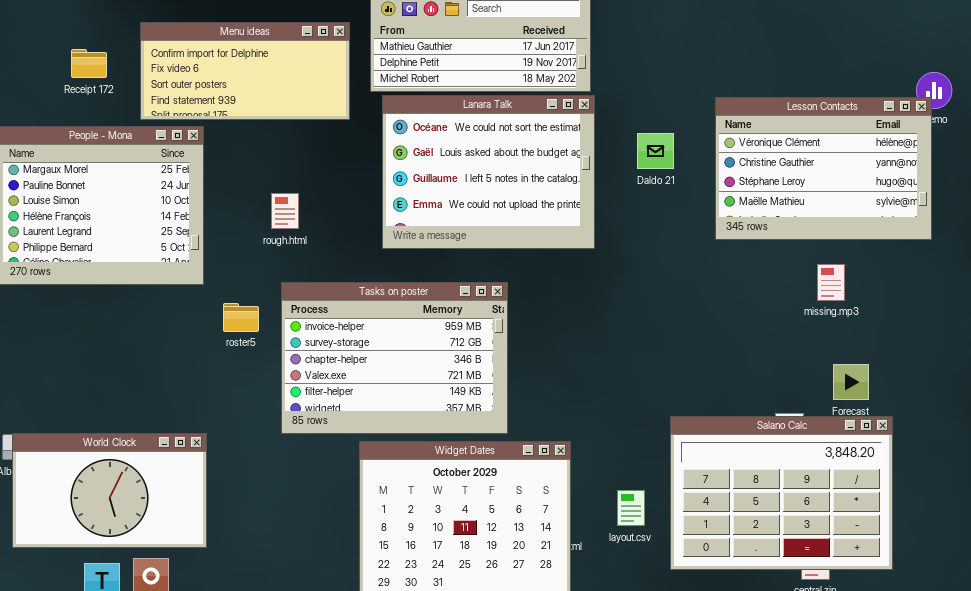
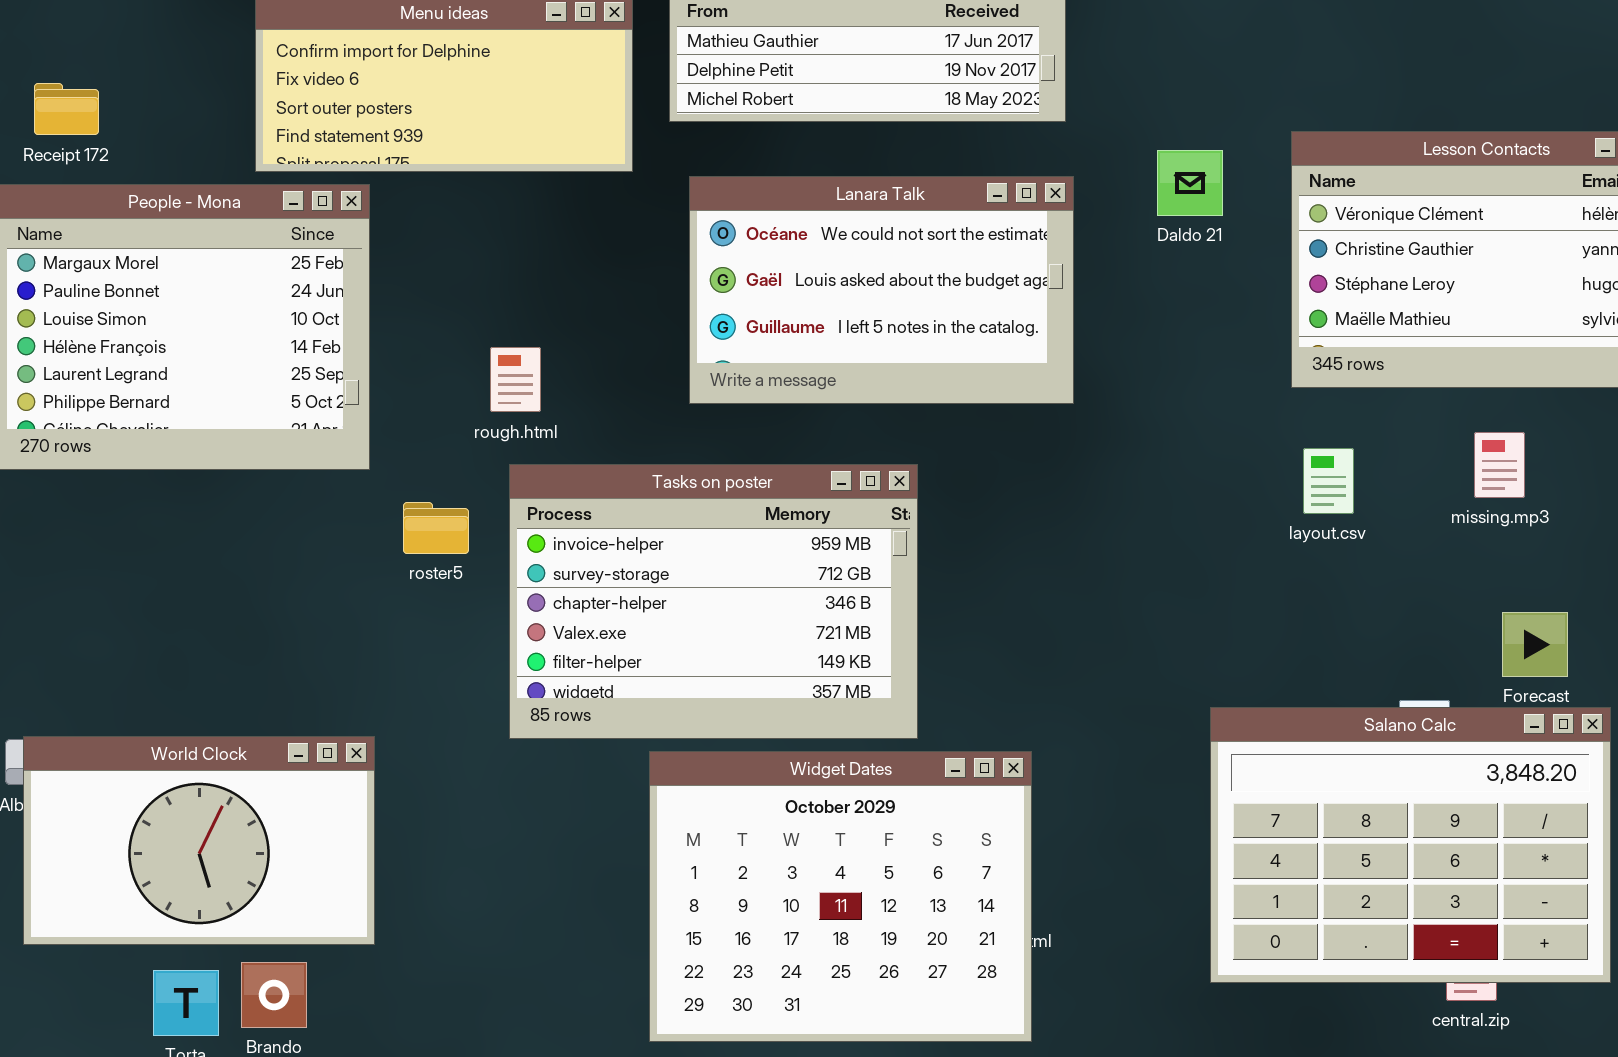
Receipt 172: [71,49,107,78] -> [34,83,99,135], moved
Lanara Talk: [382,95,595,249] -> [689,176,1074,404], resized
Daldo 21: [637,133,674,169] -> [1157,150,1223,216], moved
rough.html: [271,193,299,229] -> [490,347,541,412], moved
layout.csv: [617,490,645,526] -> [1303,448,1354,514], moved

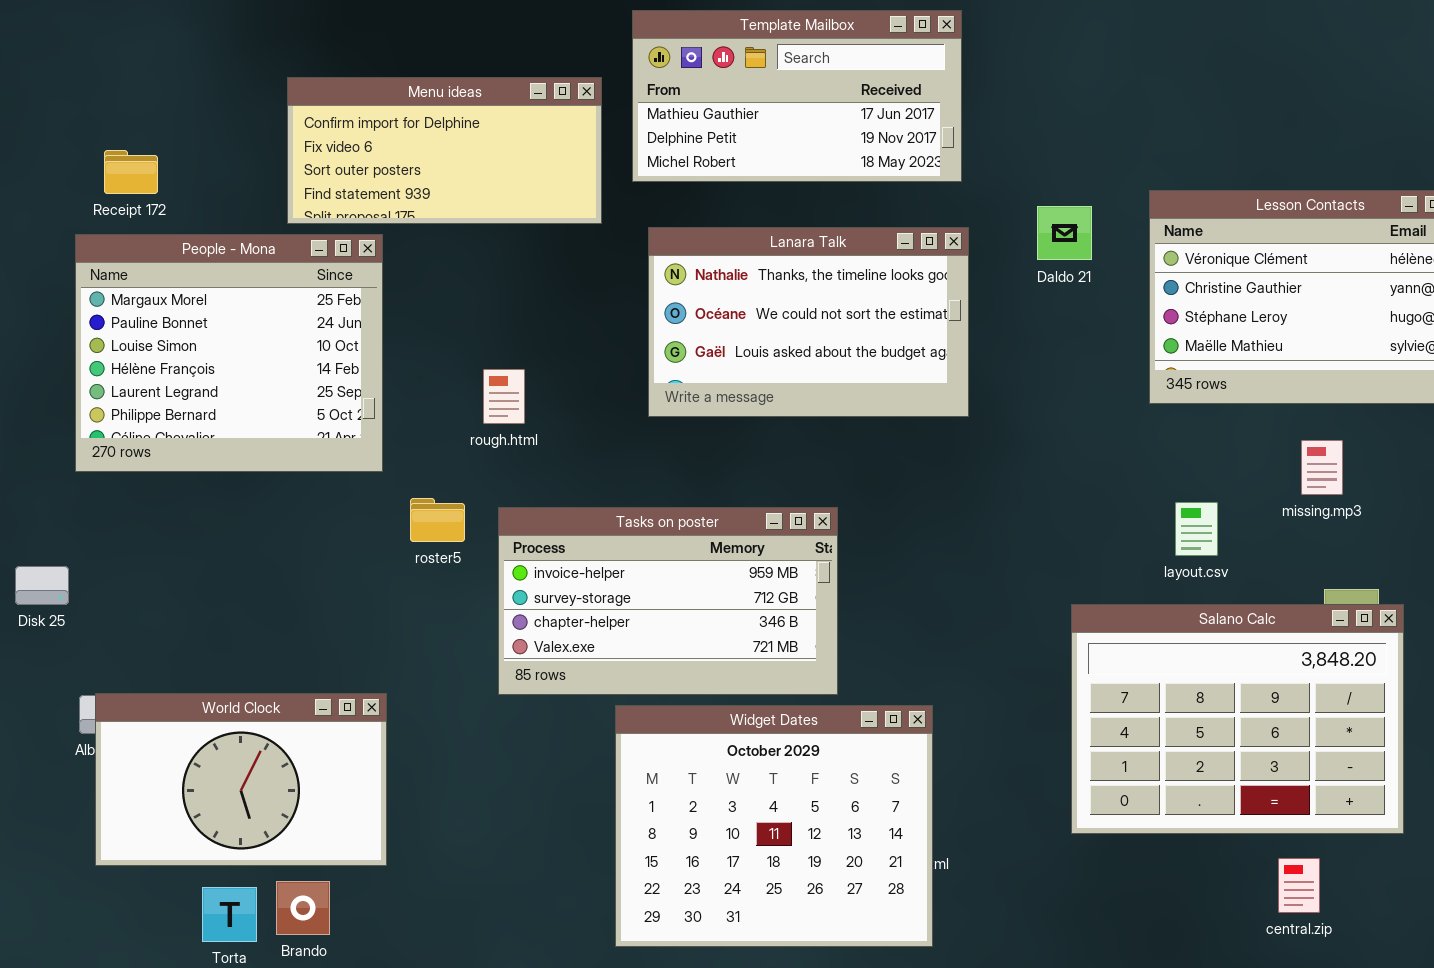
Lanara Talk: [689,176,1074,404] -> [648,227,969,417], scrolled up 1 row
layout.csv: [1303,448,1354,514] -> [1175,502,1218,556], moved
Tasks on poster: [509,464,918,739] -> [498,507,838,695], resized
Salano Calc: [1210,707,1611,983] -> [1071,604,1404,834], moved

